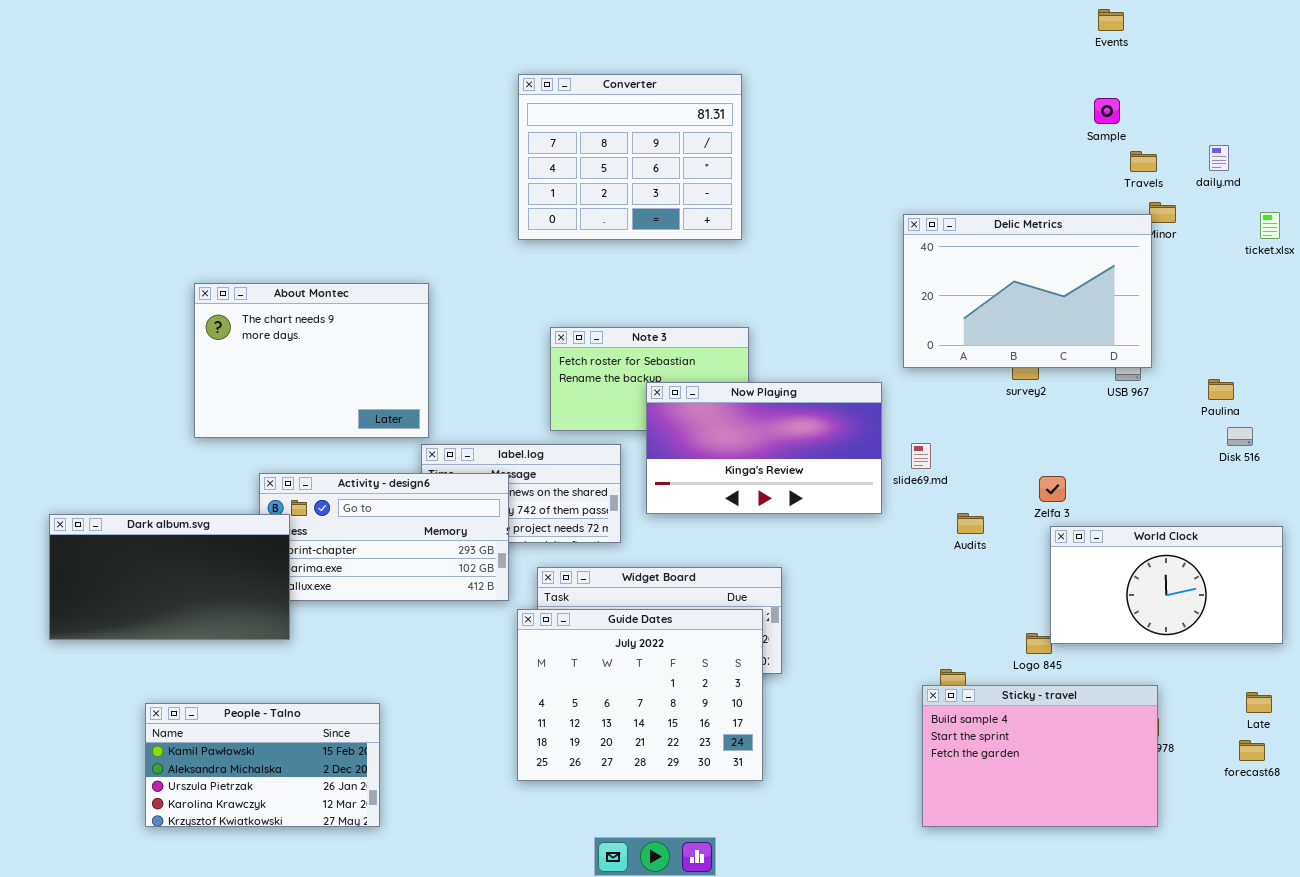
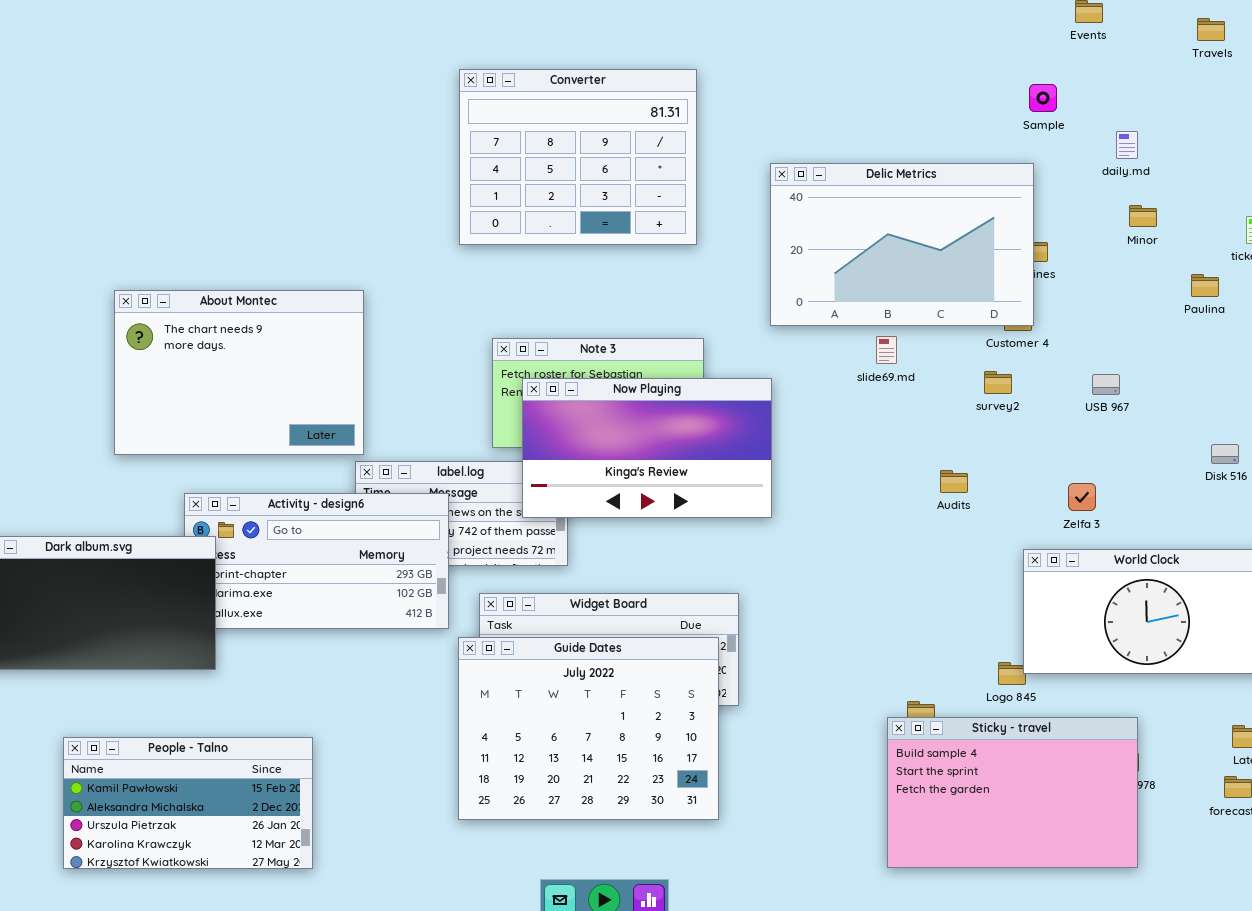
Sample: [1094,98,1120,124] -> [1029,84,1057,112], moved
daily.md: [1209,145,1229,171] -> [1116,131,1138,159], moved
Travels: [1130,151,1157,172] -> [1197,18,1225,41], moved
Delic Metrics: [903,214,1152,368] -> [770,163,1034,326], moved
Paulina: [1208,379,1234,400] -> [1191,274,1219,297], moved
Now Playing: [646,382,882,514] -> [522,378,772,518], moved
slide69.md: [911,443,931,469] -> [876,336,897,364], moved
Zelfa 3: [1039,476,1066,502] -> [1068,483,1096,511], moved
Audits: [957,513,984,534] -> [940,470,968,493], moved

